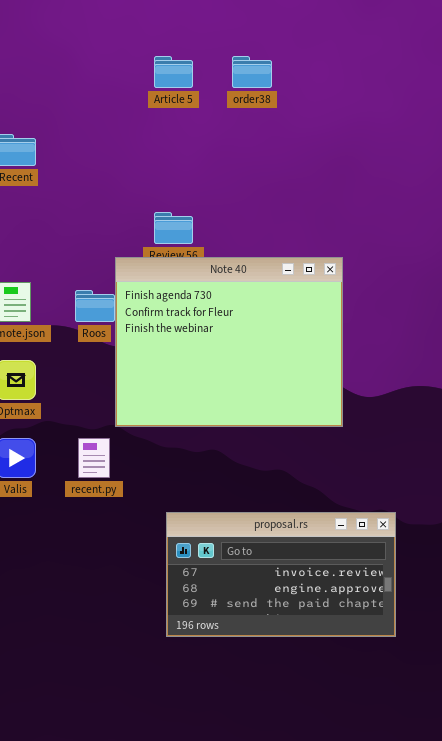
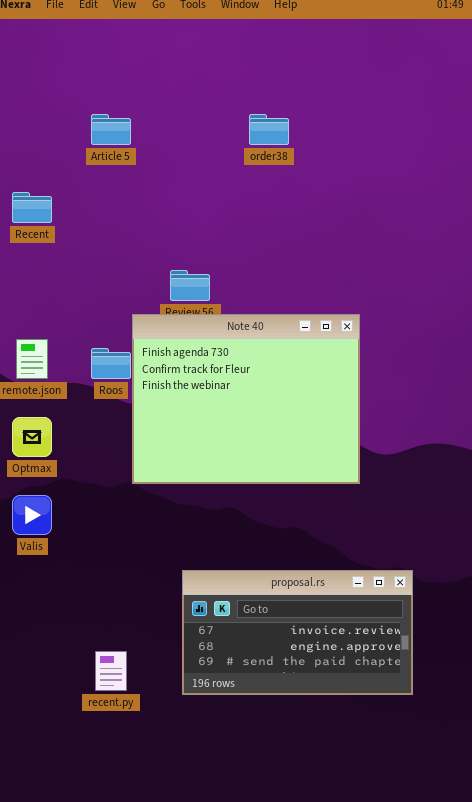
Article 5: [154,56,193,88] -> [91,114,131,145], moved
recent.py: [78,438,110,478] -> [95,651,127,691], moved

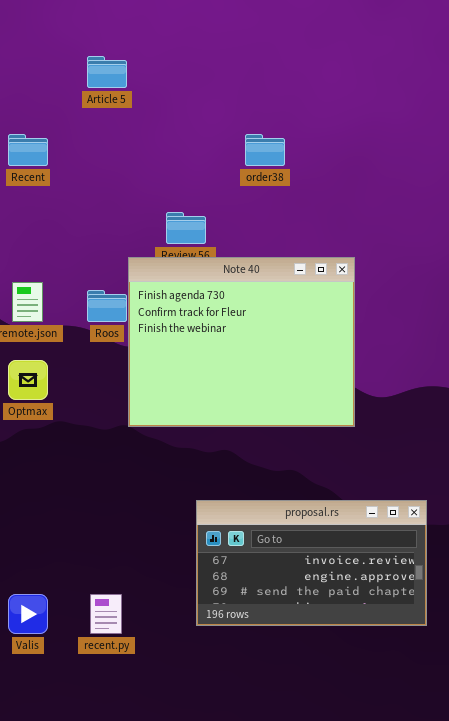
order38: [249,114,289,145] -> [245,134,285,166], moved
Valis: [12,495,52,535] -> [8,594,48,634], moved
proposal.rs: [182,570,413,695] -> [196,500,427,626], moved

